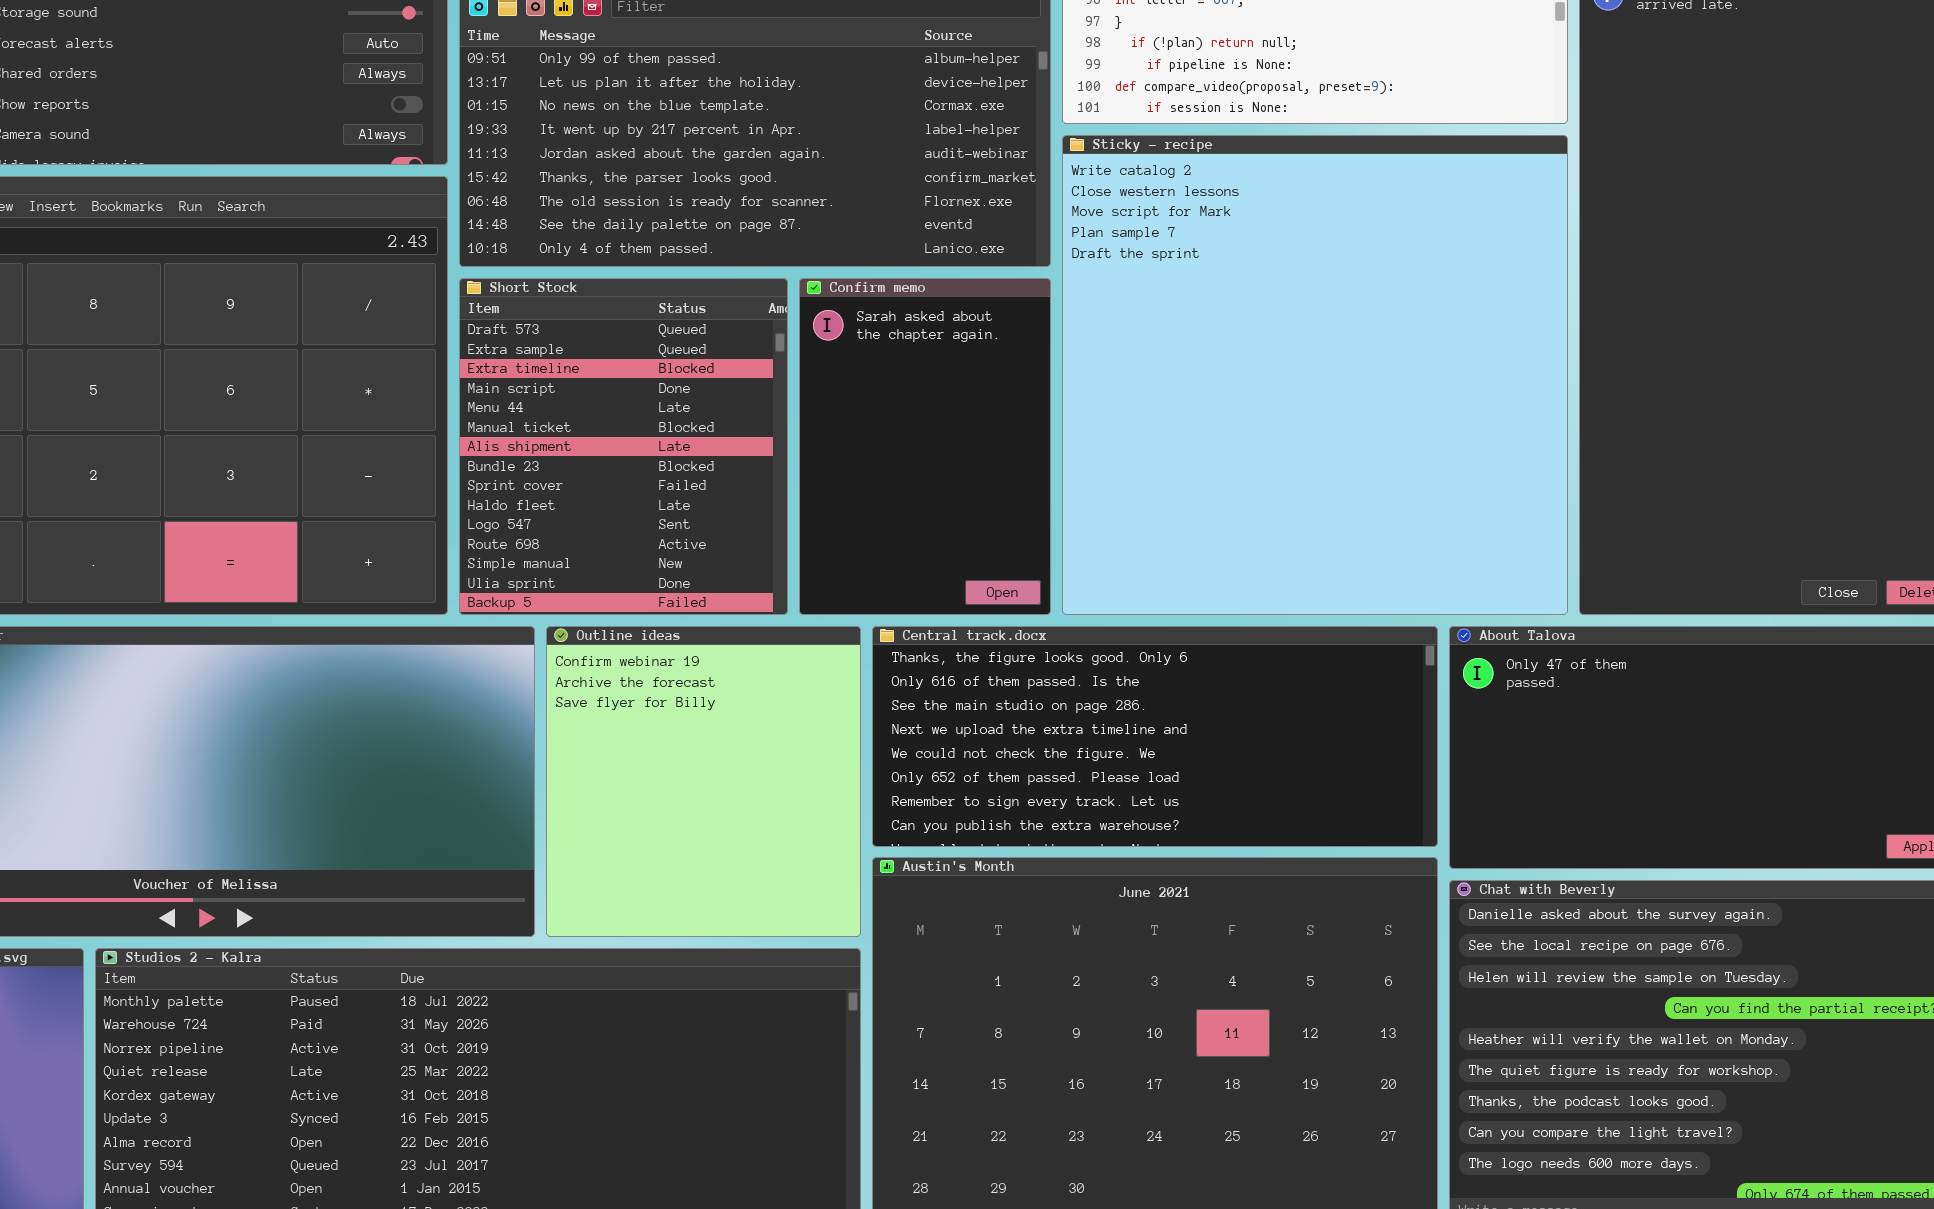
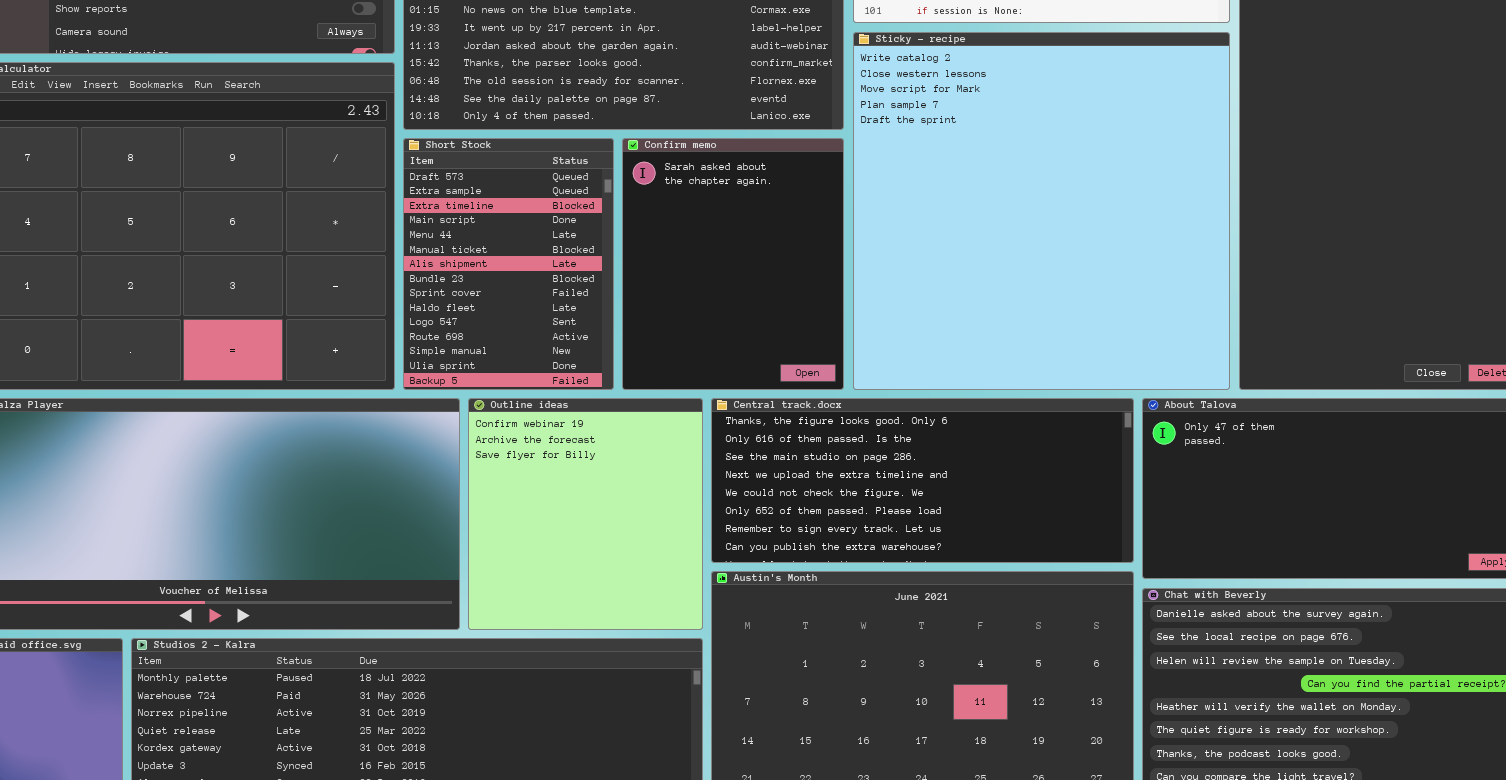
Short Stock: [459,278,788,615] -> [403,138,614,390], resized
Confirm memo: [799,278,1051,615] -> [622,138,844,390], resized

